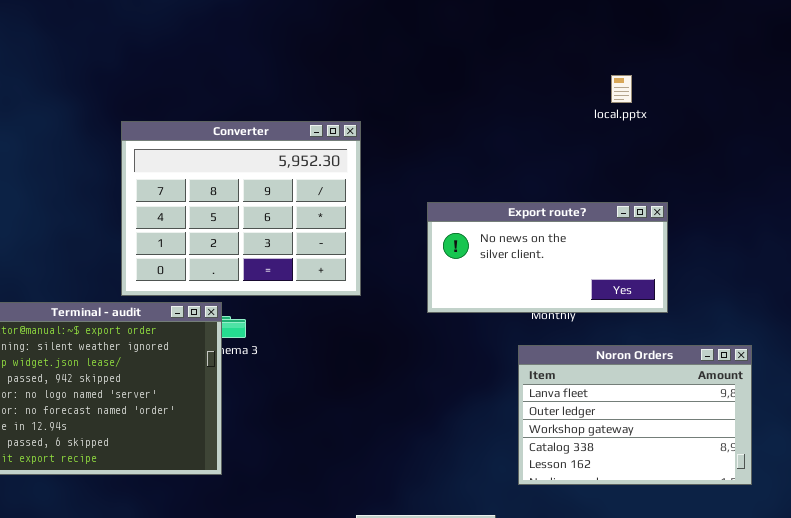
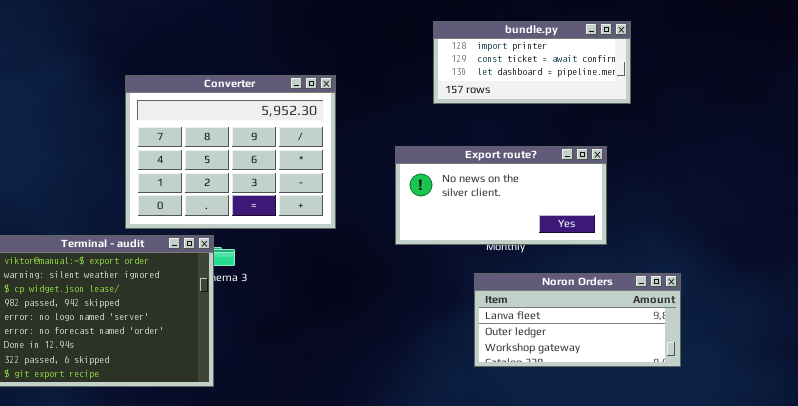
bundle.py: none -> [433,21,631,104], opened
Noron Orders: [518,345,752,485] -> [474,273,681,367], resized

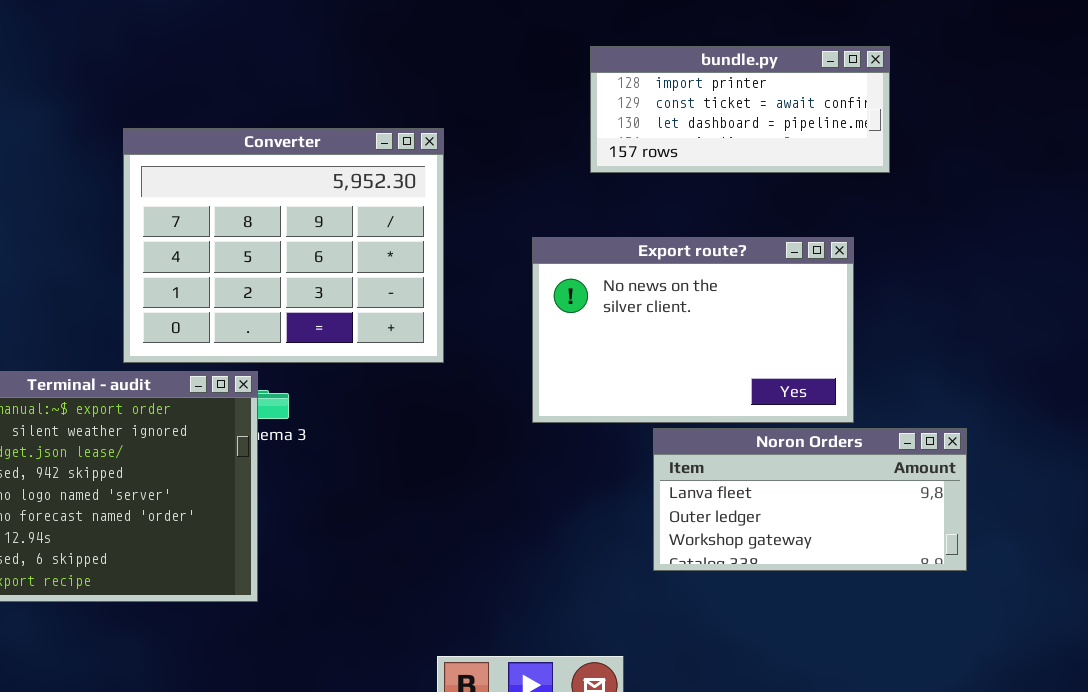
Export route?: [395,146,607,245] -> [532,237,854,423], resized

